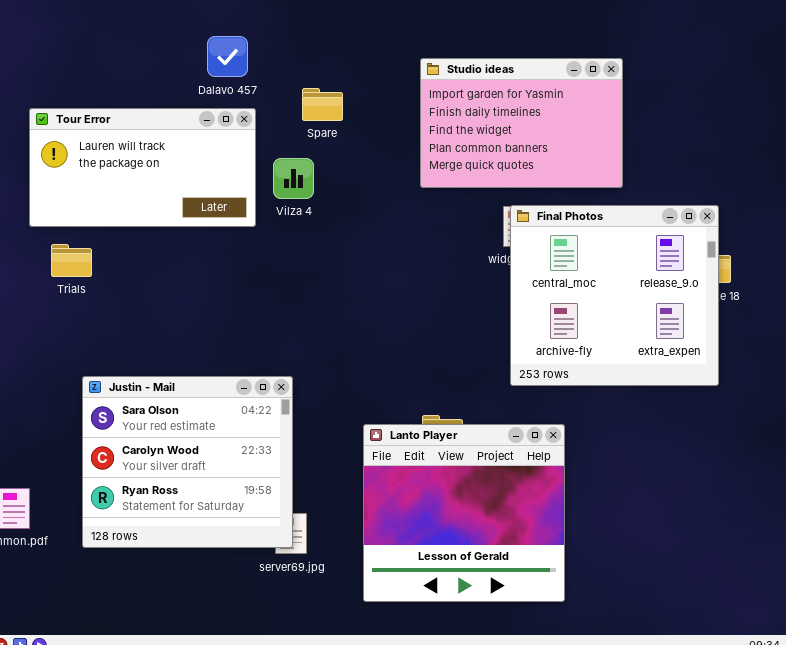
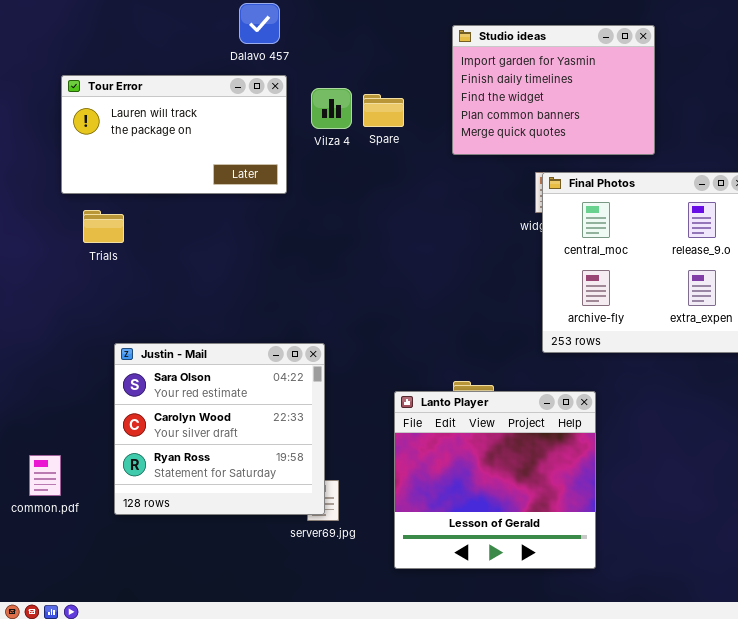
Spare: [302,88,343,121] -> [363,94,404,127], moved
Vilza 4: [273,158,314,199] -> [311,88,352,129], moved

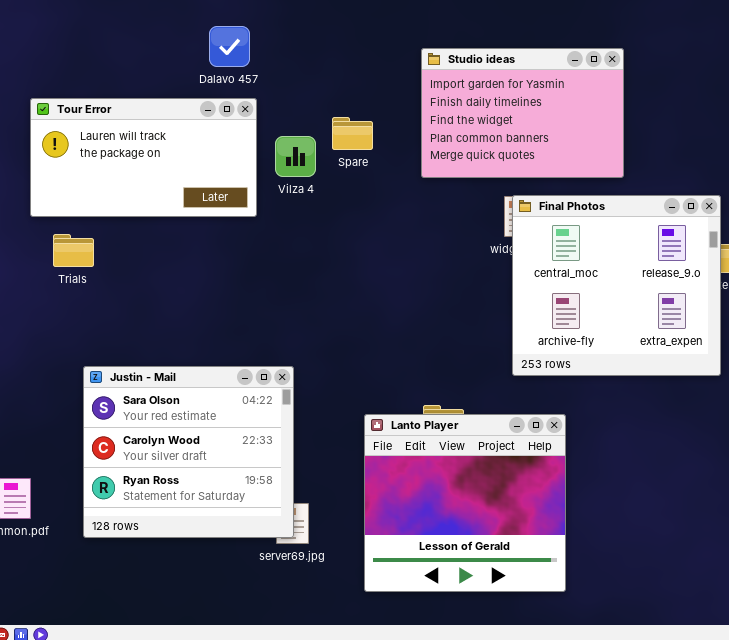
Vilza 4: [311,88,352,129] -> [275,136,316,177], moved

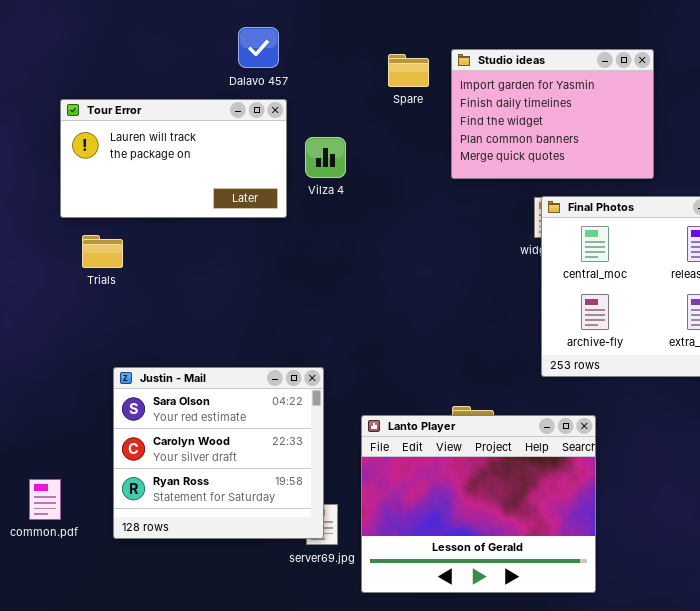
Spare: [332,117,373,150] -> [388,54,429,87], moved
Lanto Player: [364,414,566,592] -> [361,415,596,593], resized

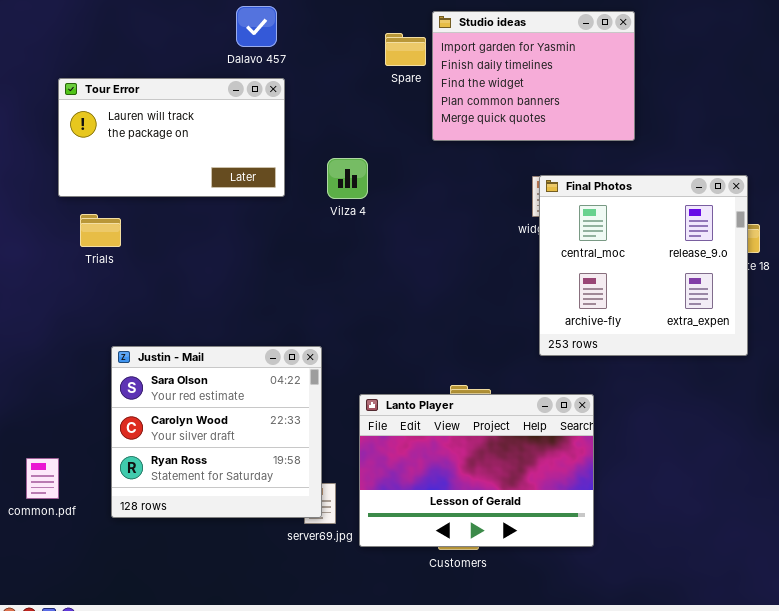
Studio ideas: [451,49,654,179] -> [432,11,635,141], moved
Vilza 4: [305,137,346,178] -> [327,158,368,199], moved
Lanto Player: [361,415,596,593] -> [359,394,594,547], resized

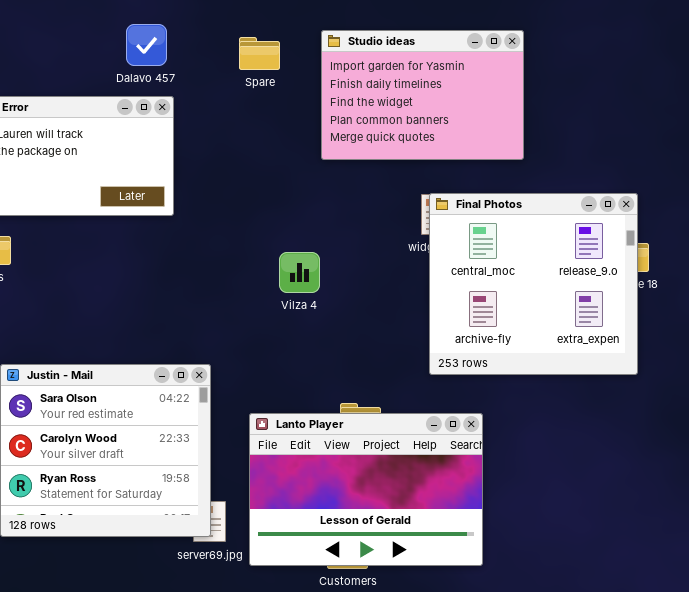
Spare: [385,33,426,66] -> [239,37,280,70], moved
Vilza 4: [327,158,368,199] -> [279,252,320,293], moved

